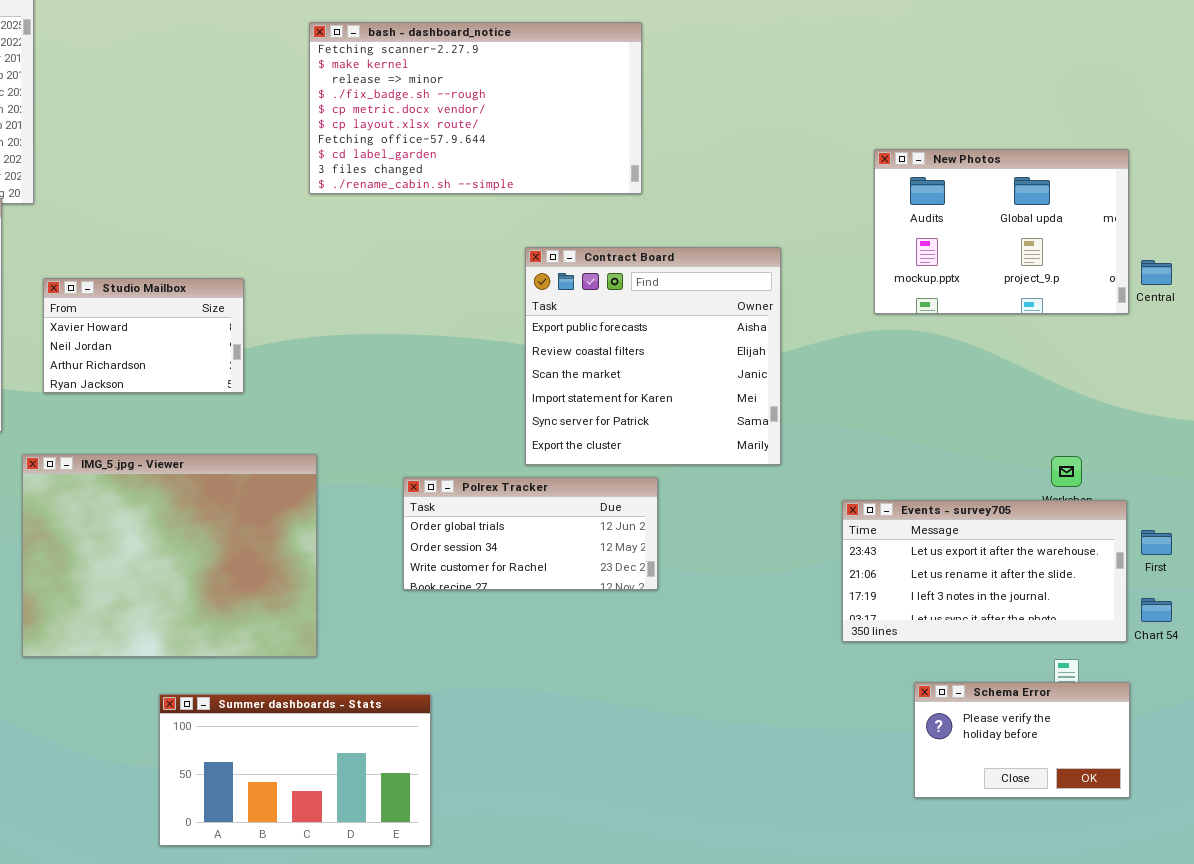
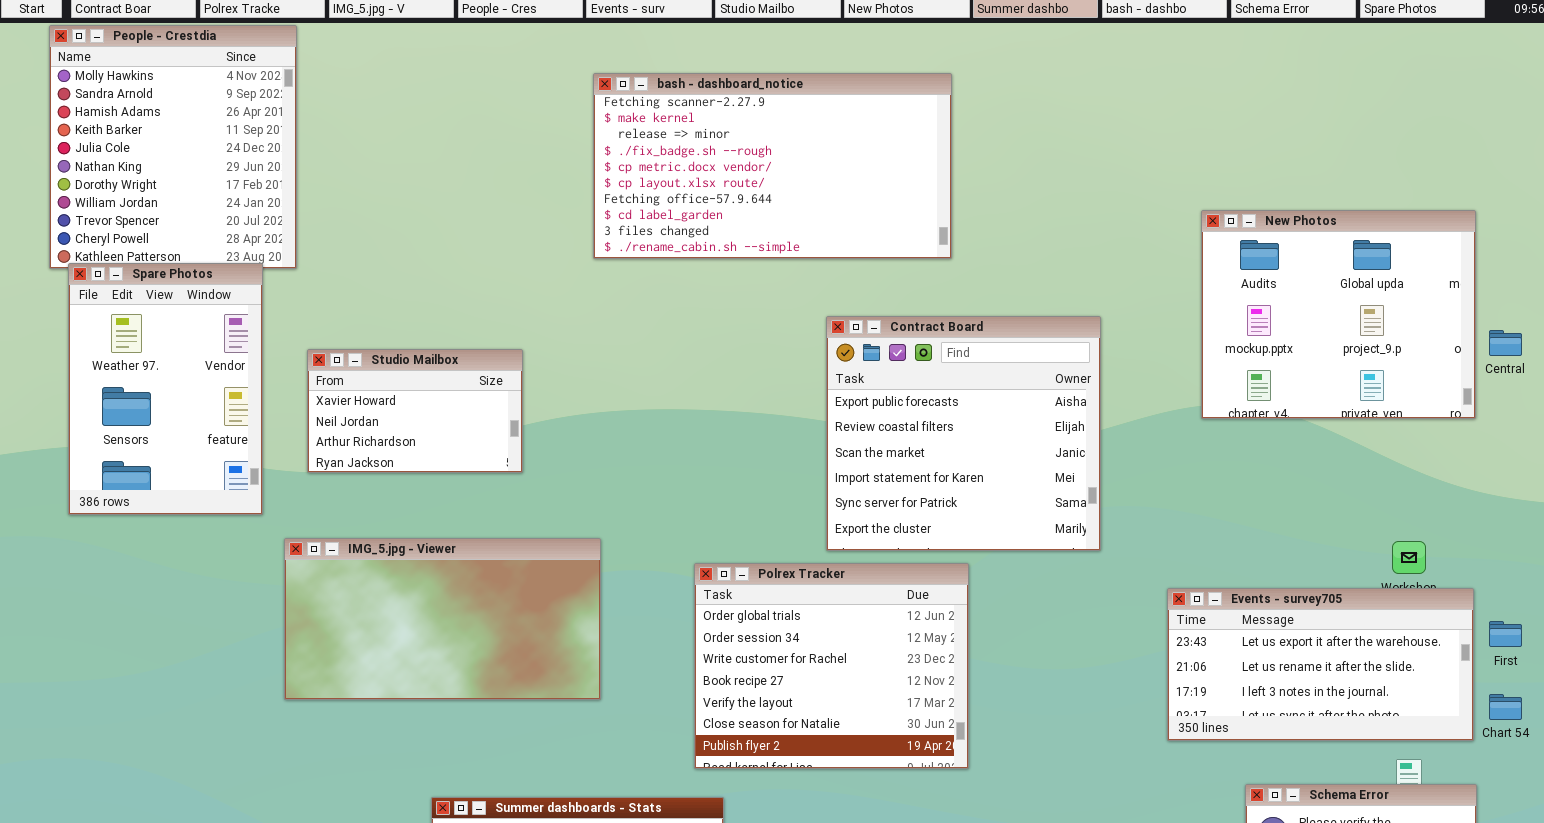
New Photos: [874,149,1129,314] -> [1201,210,1476,419], resized
IMG_5.jpg - Viewer: [22,454,317,657] -> [284,538,601,700], resized
Polrex Tracker: [403,477,658,590] -> [694,563,969,769], resized

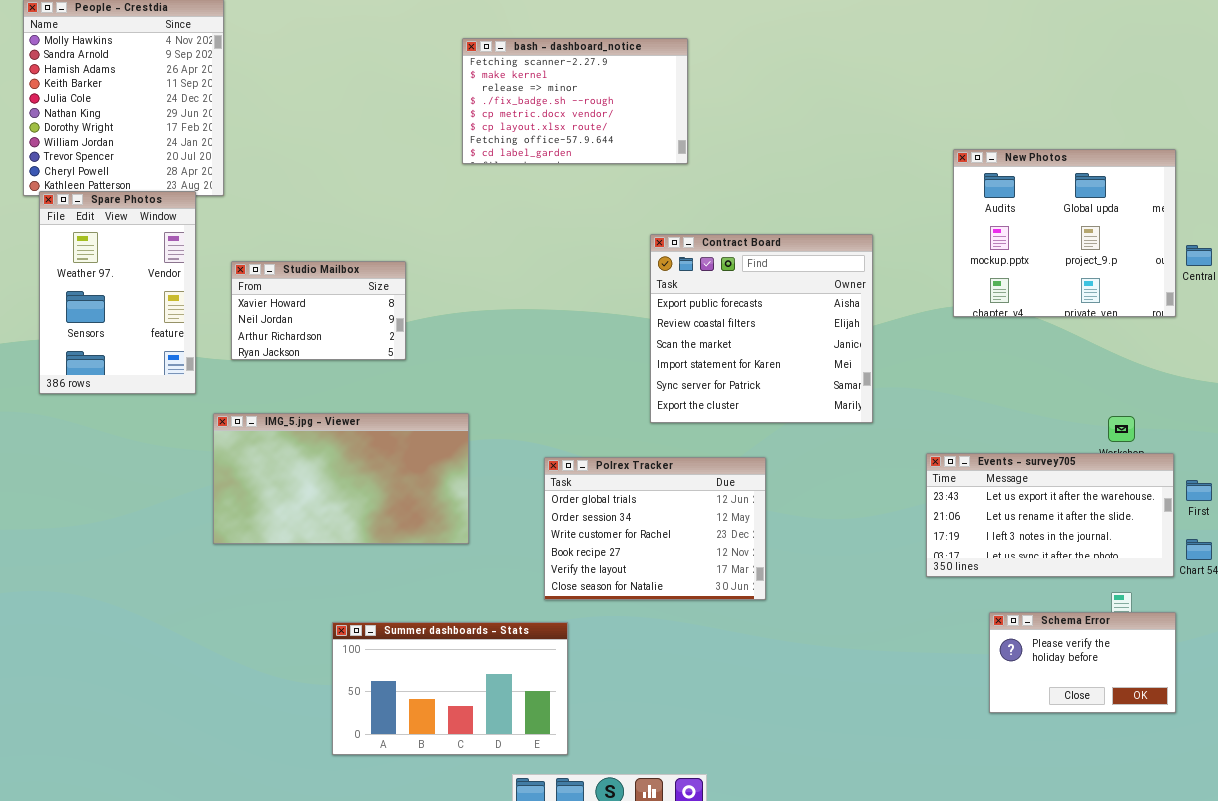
bash - dashboard_notice: [593,73,952,259] -> [462,38,688,164], resized
Polrex Tracker: [694,563,969,769] -> [544,457,766,600], resized

